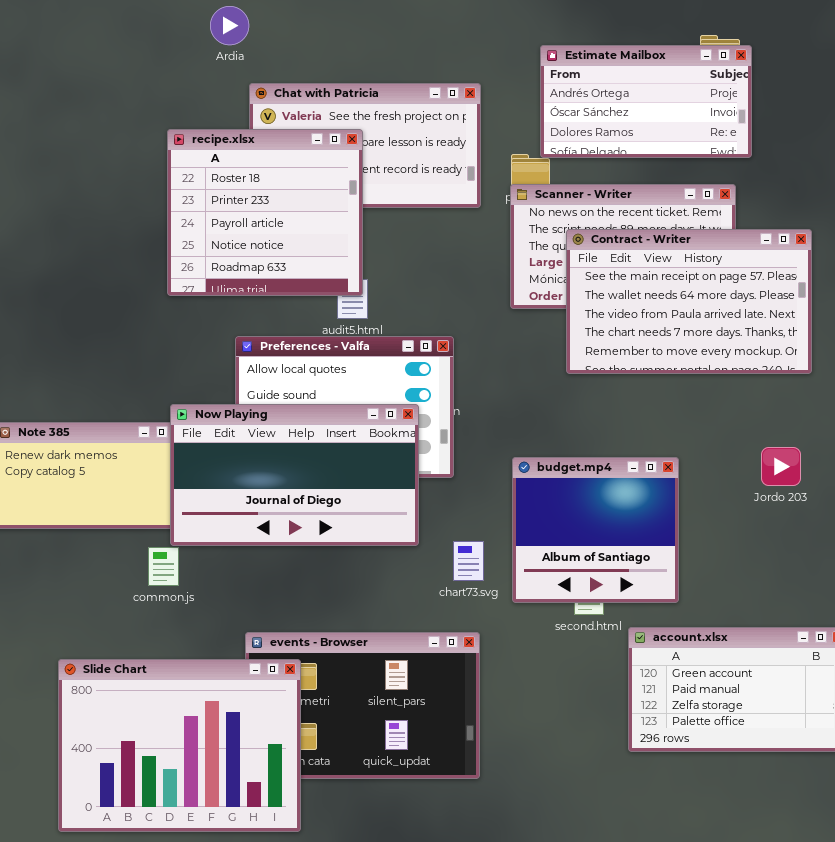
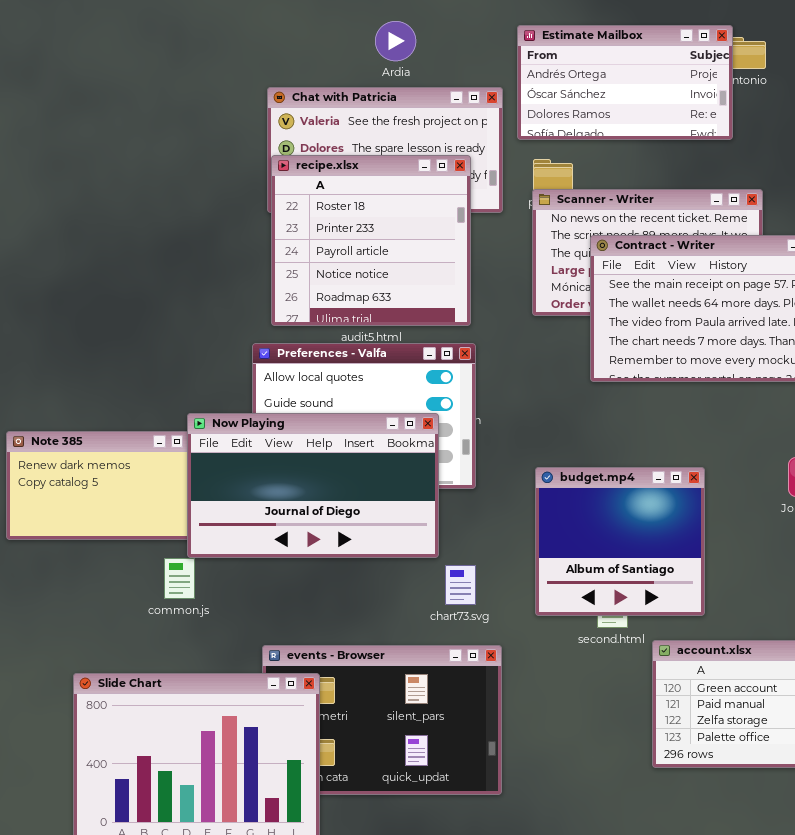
Ardia: [210,6,249,45] -> [375,21,416,61], moved
Estimate Mailbox: [540,45,752,158] -> [517,25,733,140], moved
recipe.xlsx: [167,129,363,296] -> [271,155,471,326], moved
chart73.svg: [453,541,484,581] -> [445,565,476,605], moved

